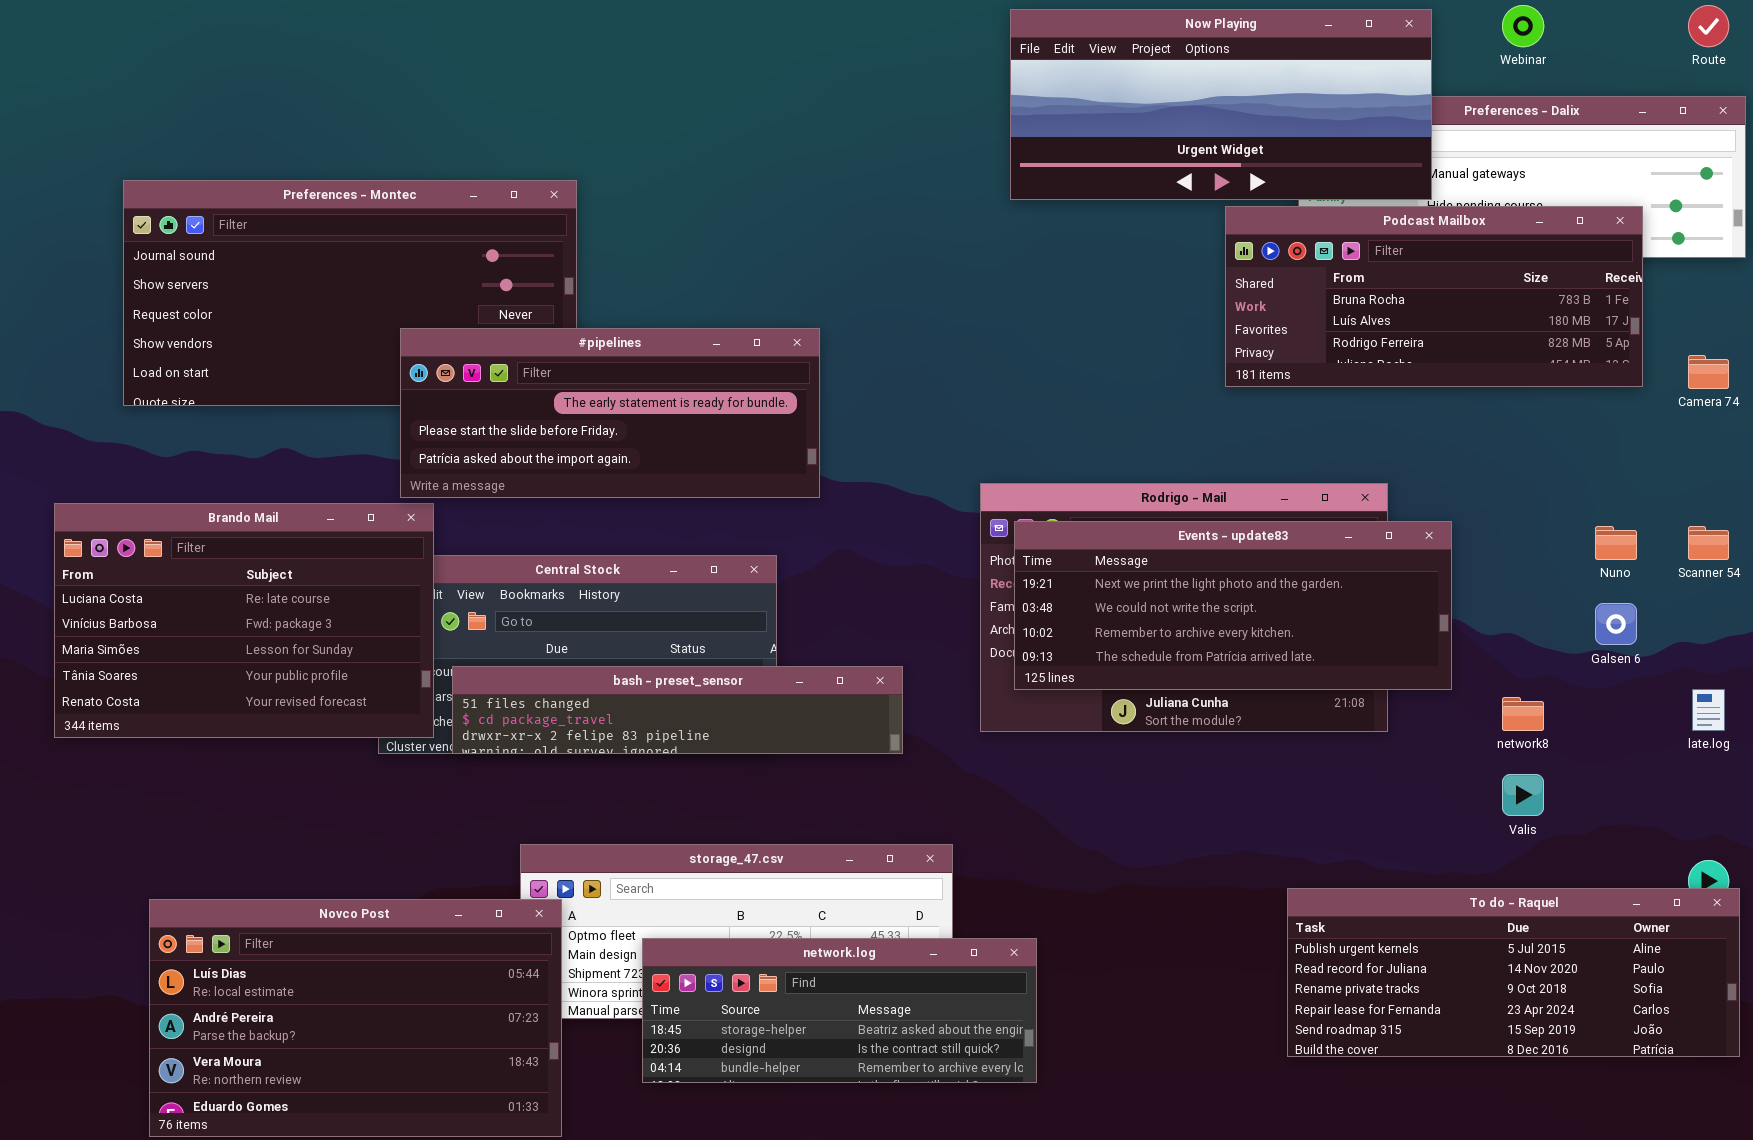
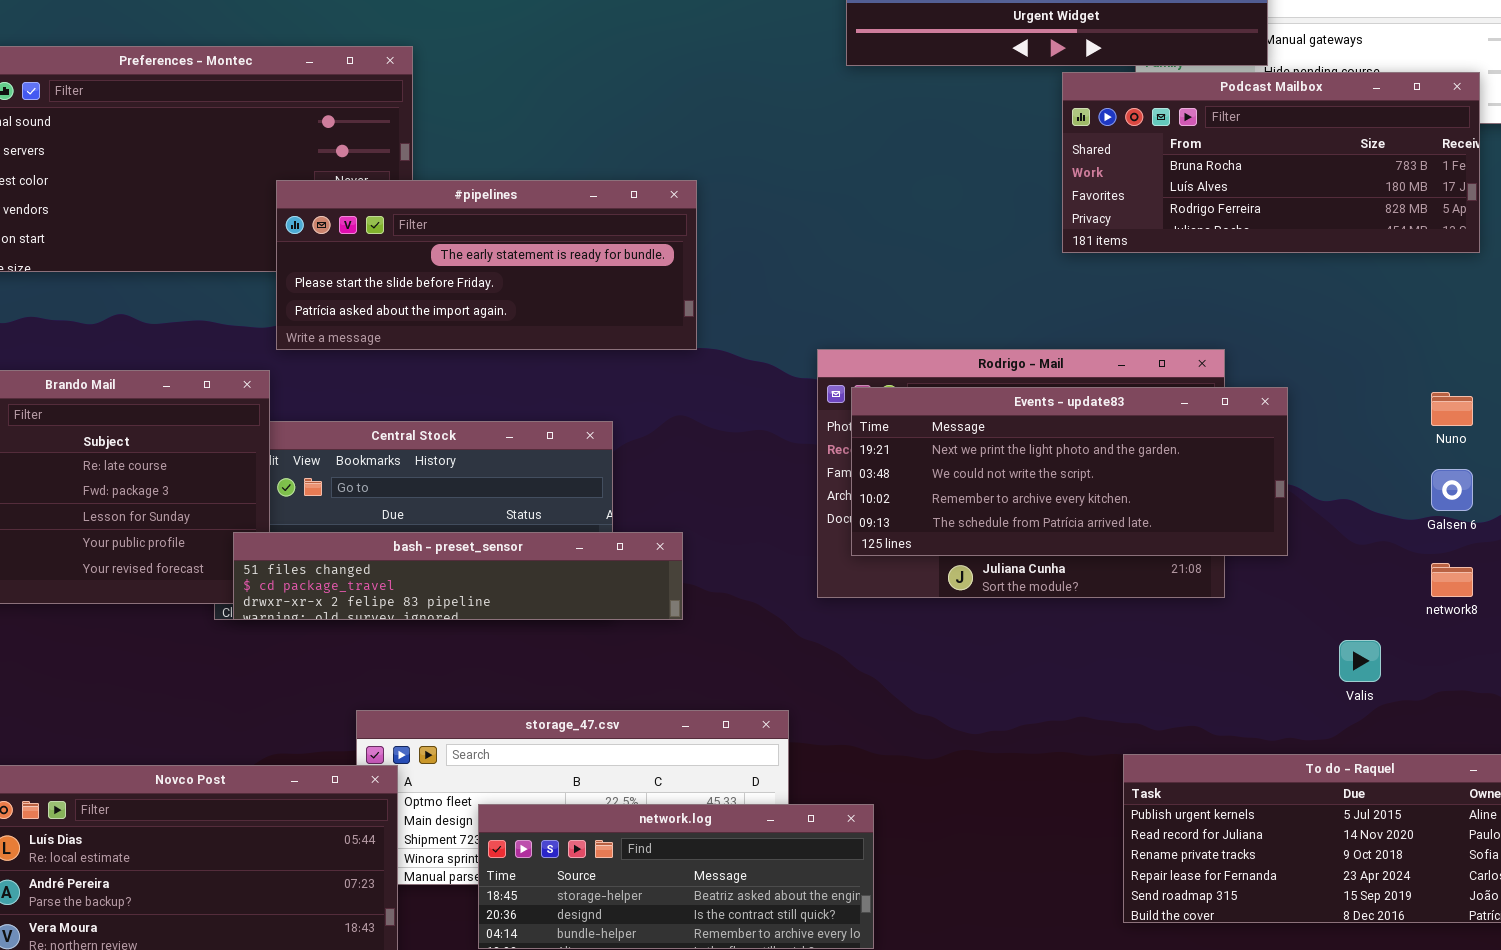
#pipelines: [400,328,820,498] -> [276,180,697,350], moved
bash - preset_sensor: [452,666,903,754] -> [233,532,683,620], moved
network8: [1502,697,1544,731] -> [1431,563,1473,597], moved

